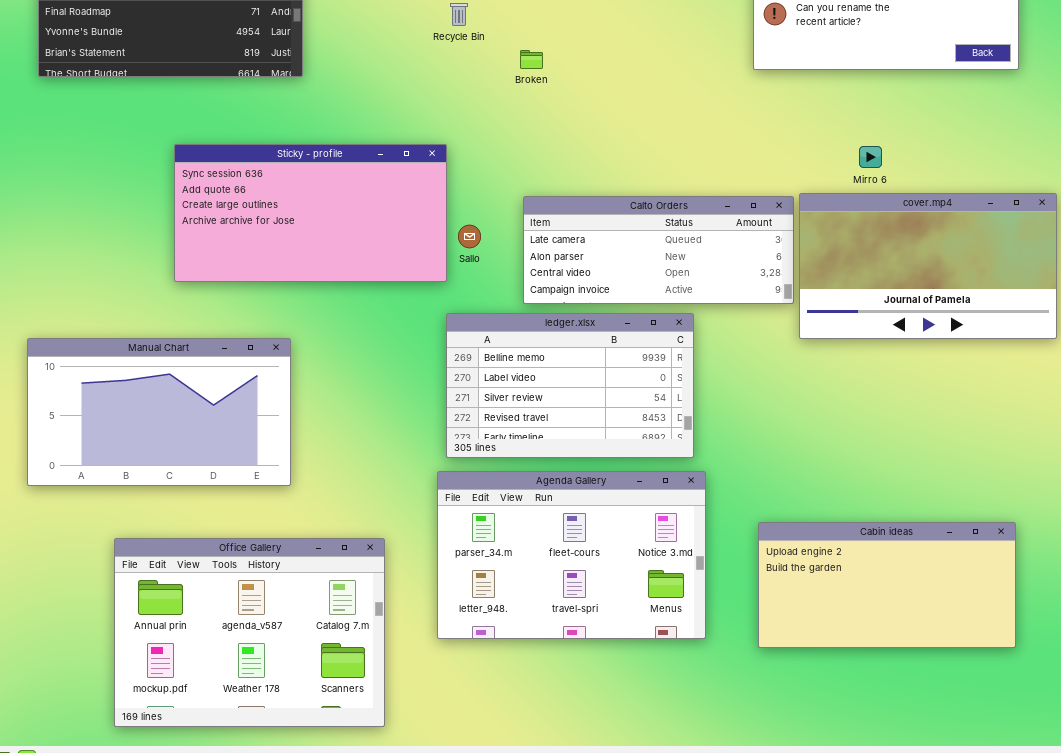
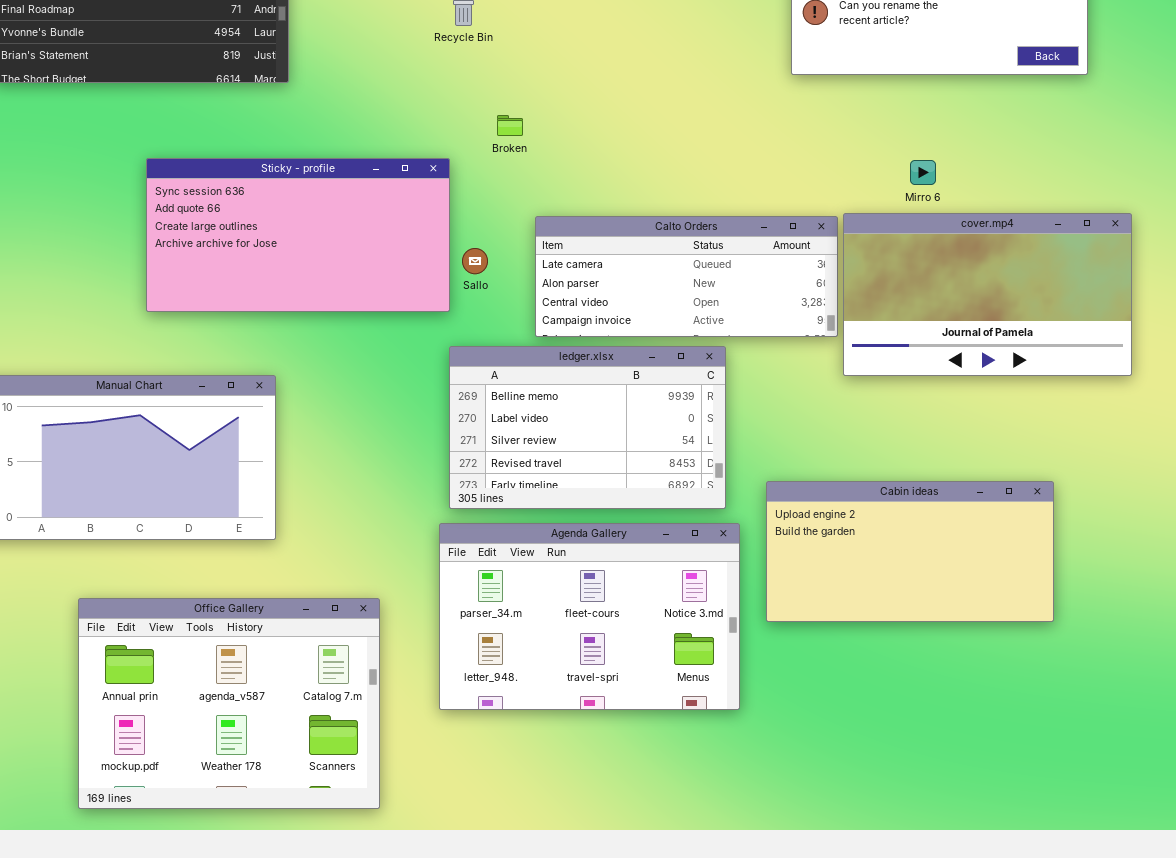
Broken: [520,50,543,69] -> [497,115,523,136], moved
Cabin ideas: [758,522,1016,648] -> [766,481,1054,622], moved

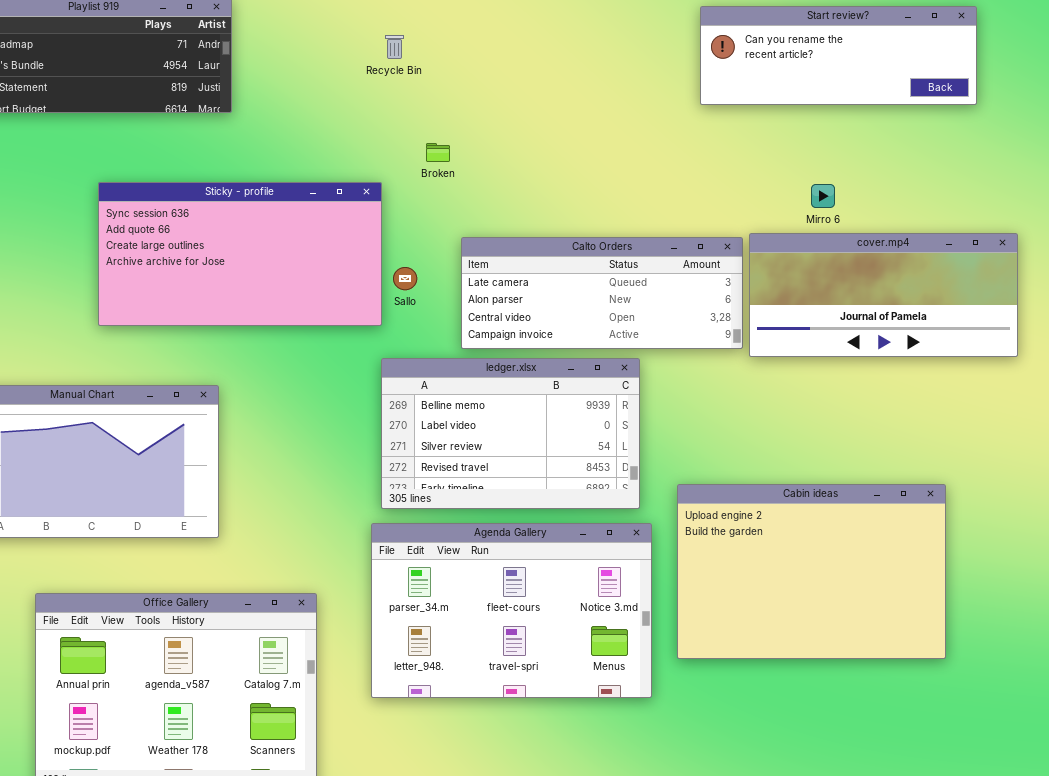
cover.mp4: [843,213,1132,376] -> [749,233,1018,357], resized
Cabin ideas: [766,481,1054,622] -> [677,484,946,659], resized

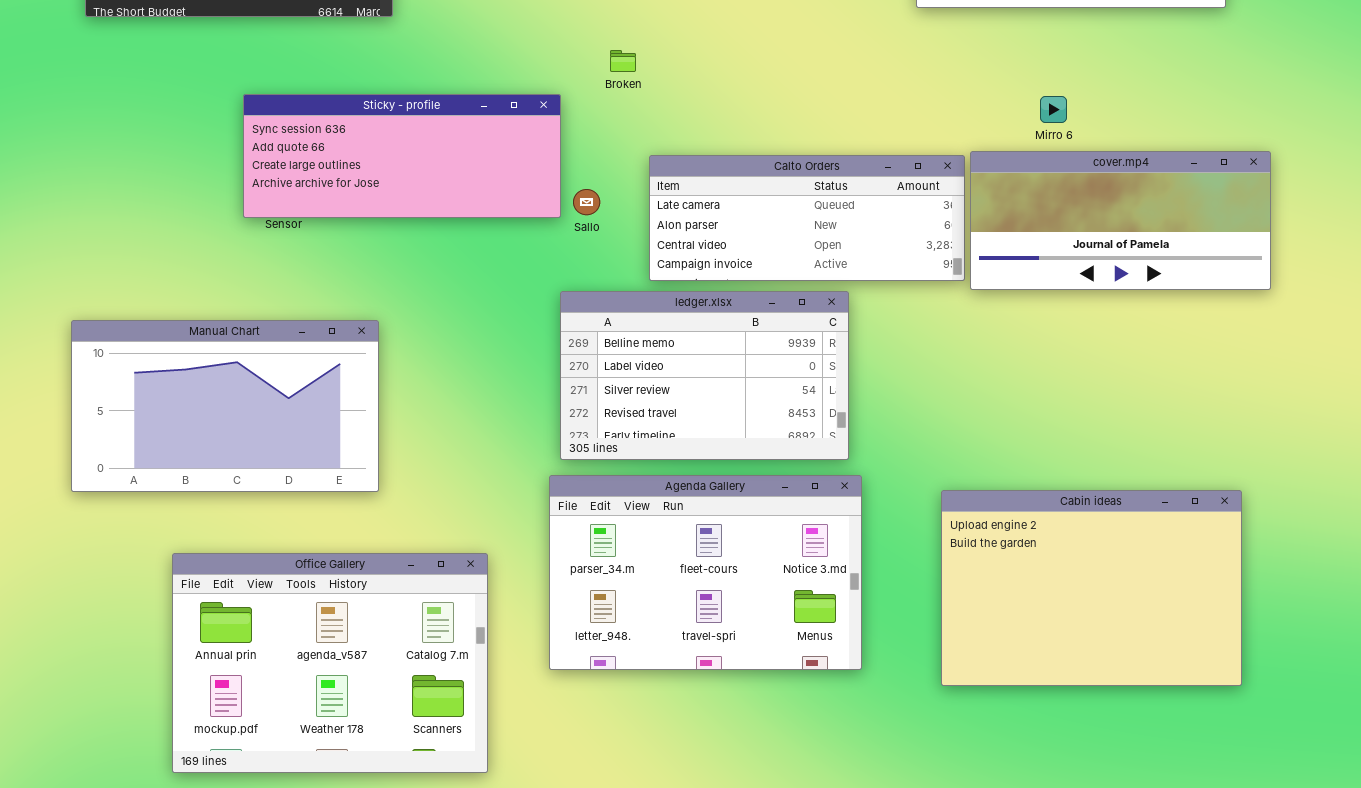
Sticky - profile: [98,182,382,326] -> [243,94,561,218], resized
Cabin ideas: [677,484,946,659] -> [941,490,1242,686], moved

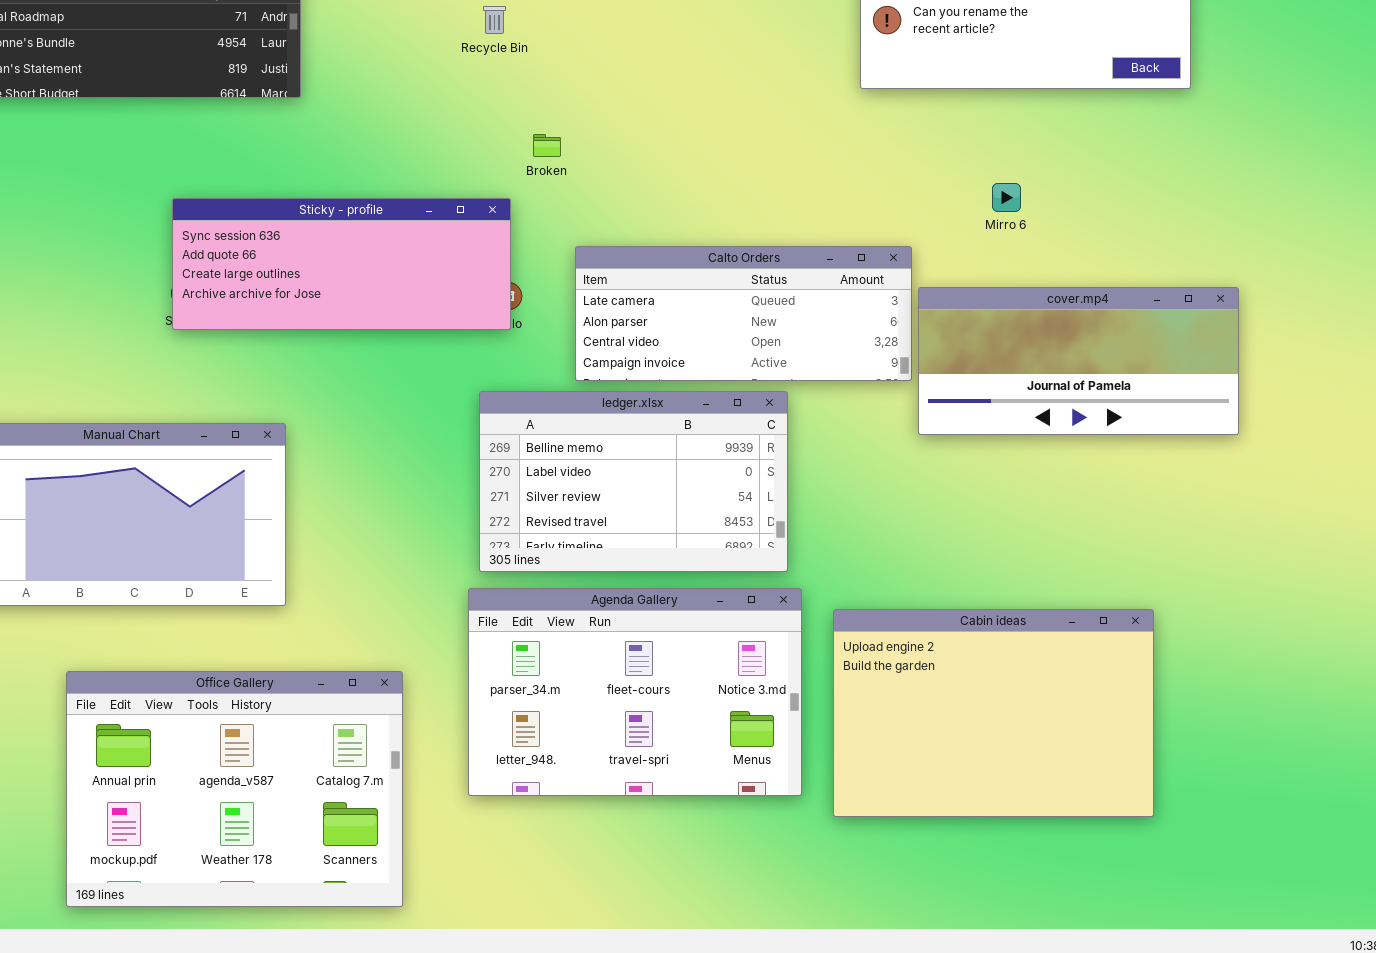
Sticky - profile: [243,94,561,218] -> [172,198,511,330], moved
cover.mp4: [970,151,1271,290] -> [918,287,1239,435], moved
Cabin ideas: [941,490,1242,686] -> [833,609,1154,817], moved

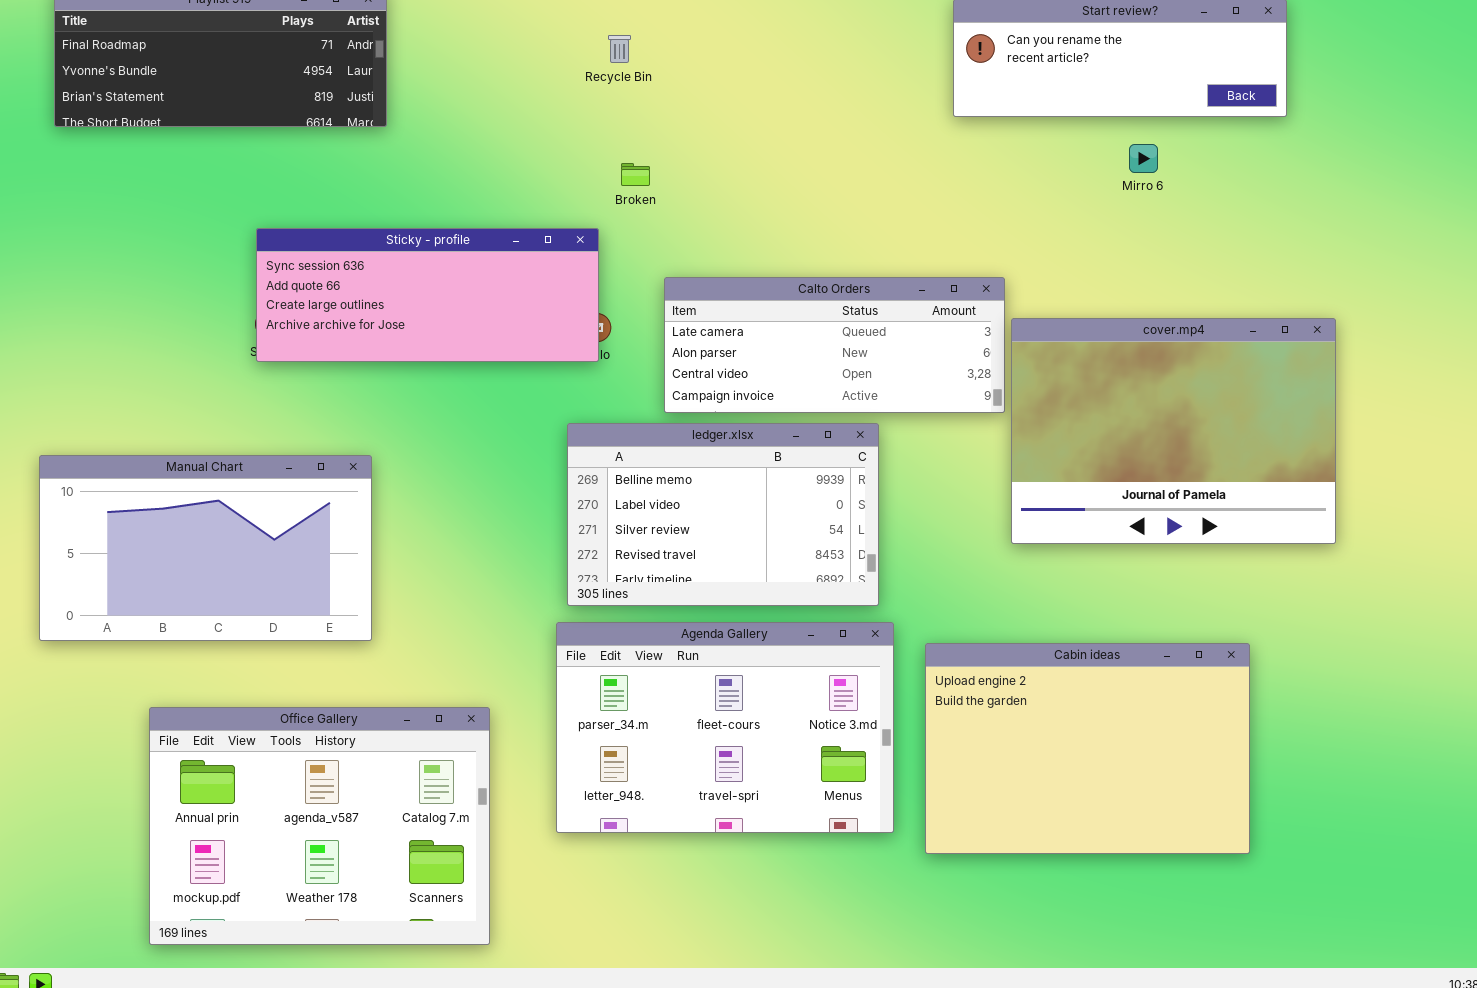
Recycle Bin: [483,6,506,34] -> [608,35,631,63], moved
Mirro 6: [992,183,1021,212] -> [1129,144,1158,173], moved
cover.mp4: [918,287,1239,435] -> [1011,318,1336,544], resized

